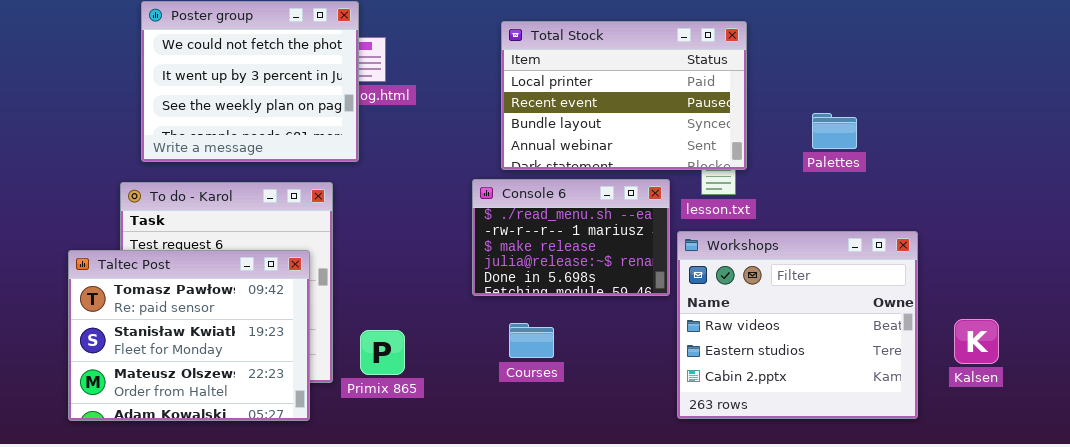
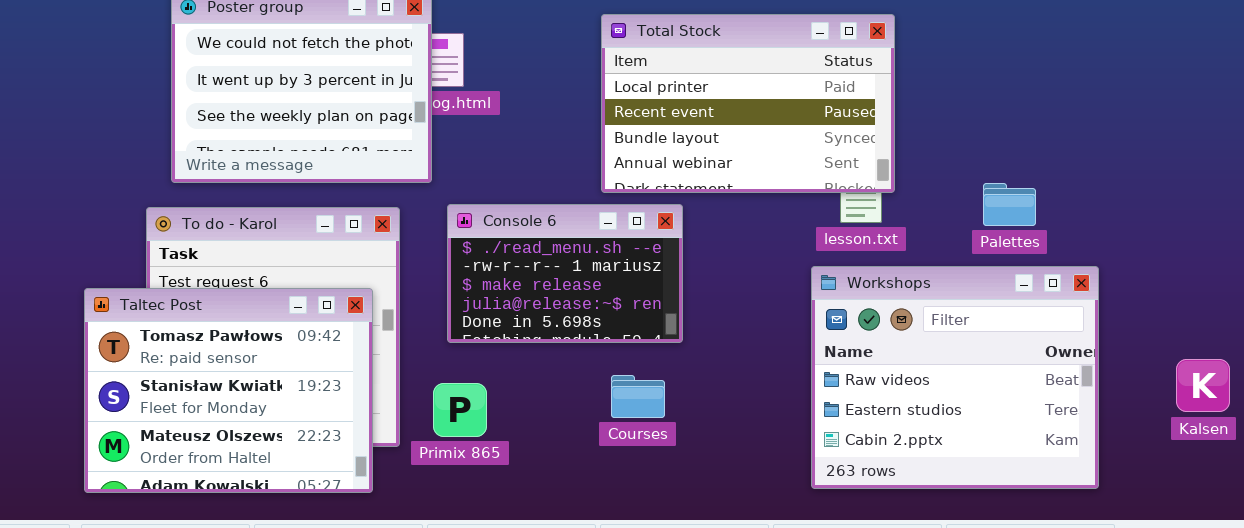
Palettes: [812,113,857,149] -> [983,183,1036,226], moved
Console 6: [472,179,670,296] -> [447,204,683,343], moved
Kalsen: [954,319,999,364] -> [1176,359,1230,412], moved

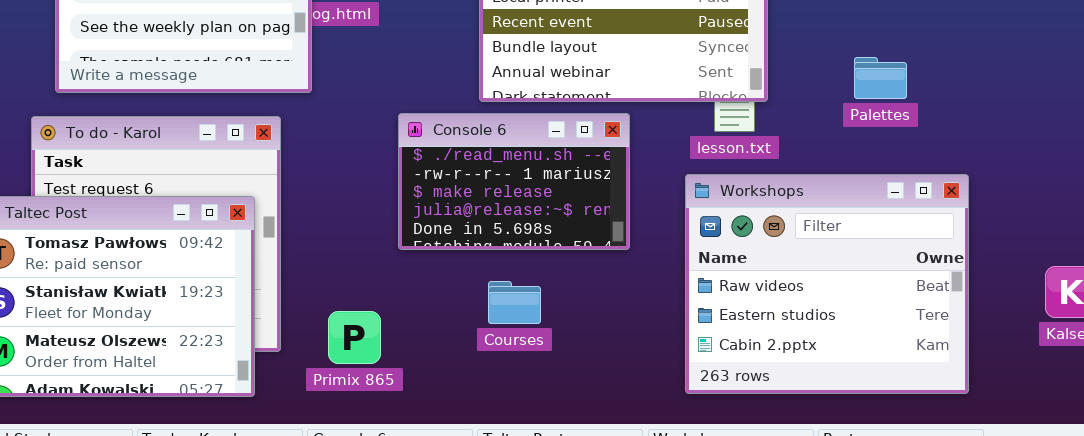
Palettes: [983,183,1036,226] -> [854,57,907,99], moved
Console 6: [447,204,683,343] -> [398,113,630,250], moved
Primix 865: [433,383,487,437] -> [328,311,381,364], moved

